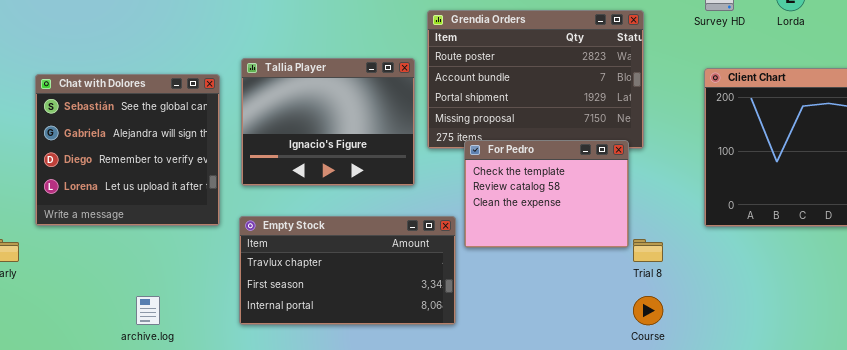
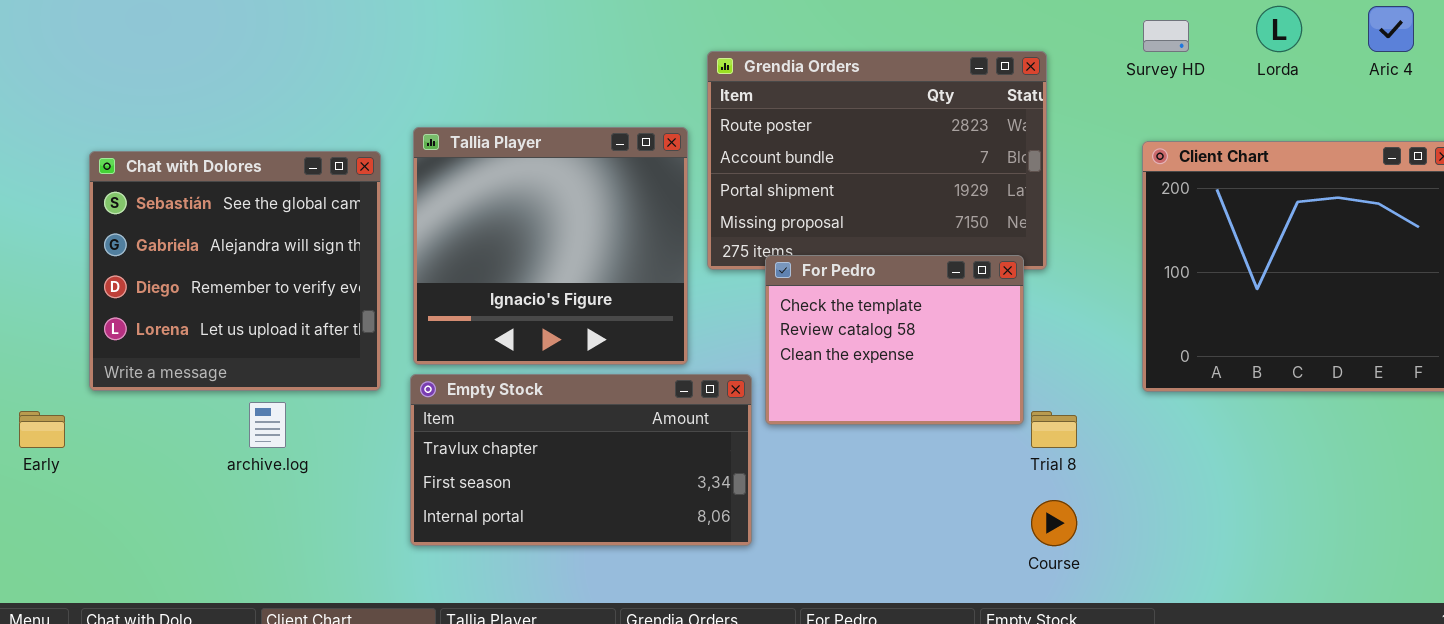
Tallia Player: [241,58,415,186] -> [413,127,688,365], resized
archive.log: [136,296,160,325] -> [249,402,286,448], moved

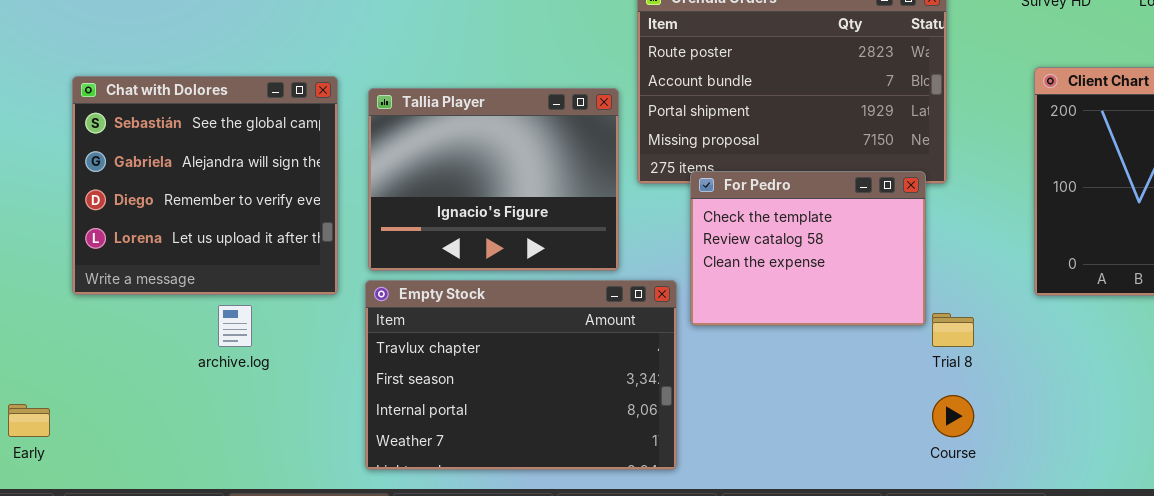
Tallia Player: [413,127,688,365] -> [368,88,619,271], resized
Empty Stock: [410,374,752,546] -> [365,280,677,470], resized
Early: [19,411,65,448] -> [8,404,50,437], moved

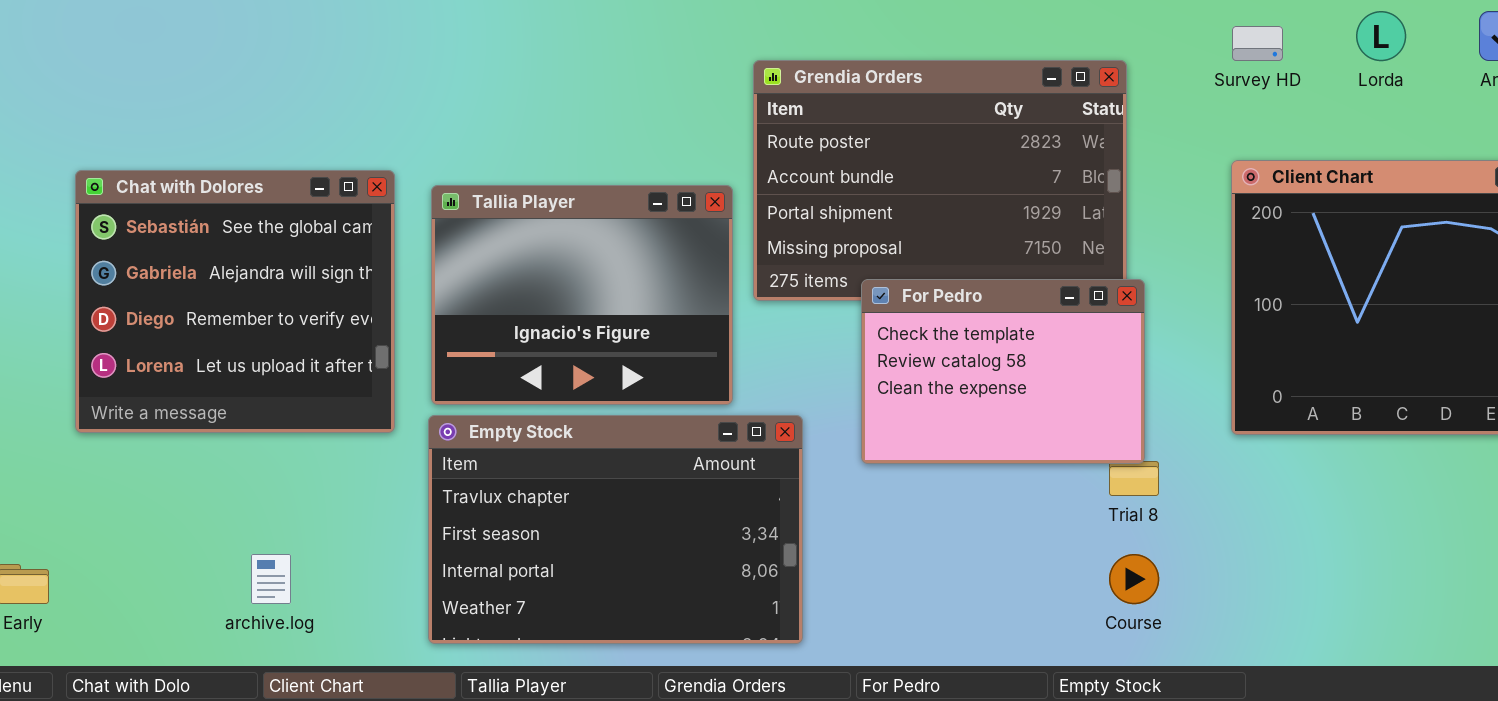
For Pedro: [690,171,926,326] -> [861,279,1145,464], moved
archive.log: [218,305,252,347] -> [251,554,291,604], moved

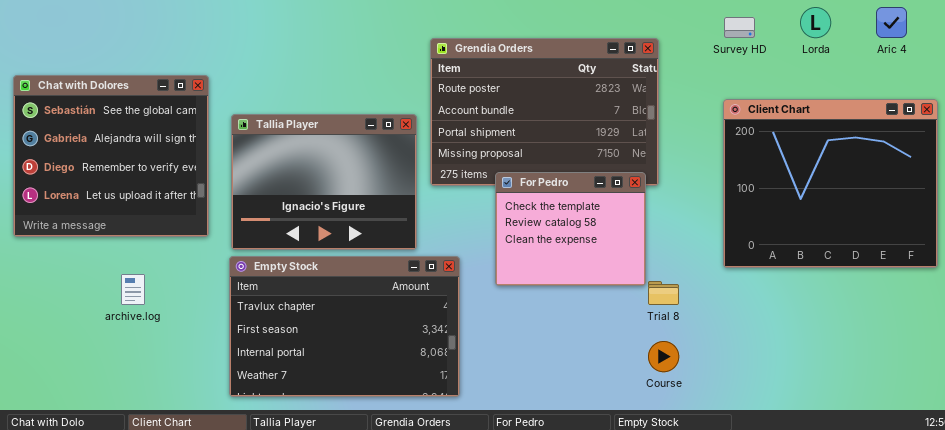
Chat with Dolores: [75,170,395,433] -> [13,75,209,237], moved
For Pedro: [861,279,1145,464] -> [495,172,646,286], resized
archive.log: [251,554,291,604] -> [121,274,145,305], moved

